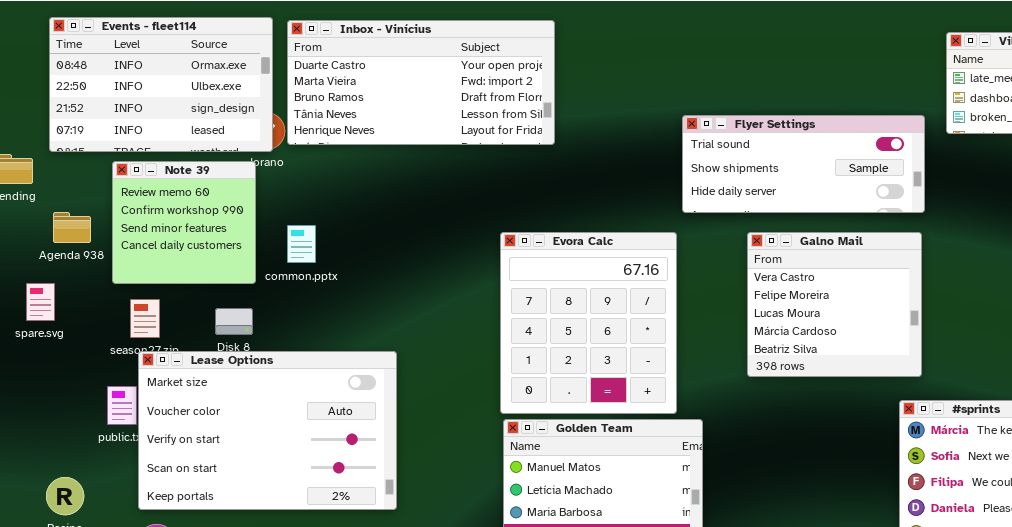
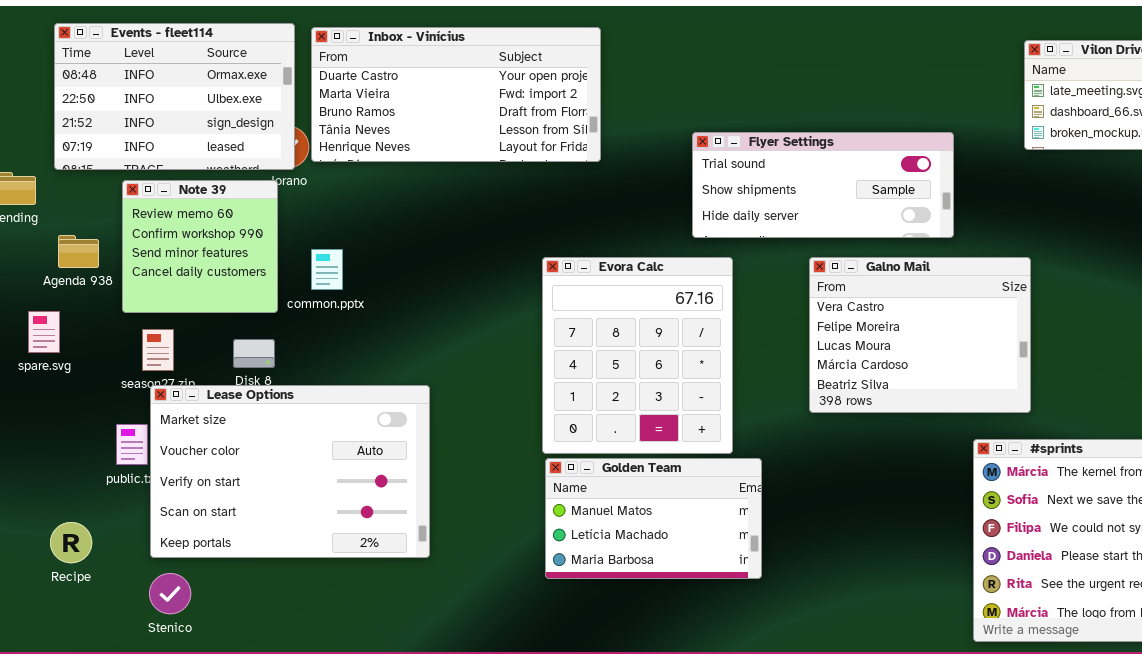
Flyer Settings: [682,115,925,213] -> [692,132,954,238], moved
Galno Mail: [747,232,922,377] -> [809,257,1031,413], resized

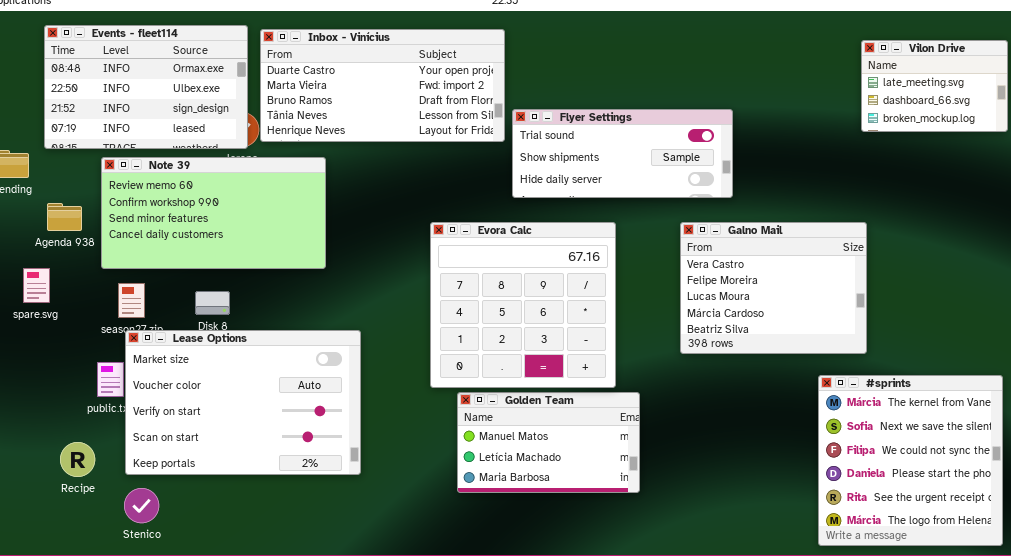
Flyer Settings: [692,132,954,238] -> [512,109,733,198], moved
Note 39: [122,180,278,313] -> [101,157,326,269], resized
Evora Calc: [542,257,733,454] -> [430,222,616,388], resized
Recipe: [50,522,92,563] -> [60,442,95,477], moved

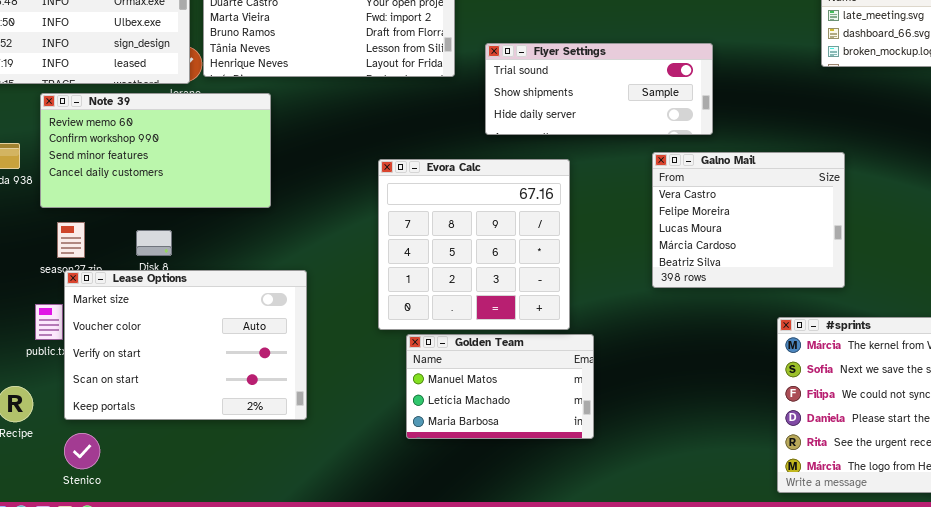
Flyer Settings: [512,109,733,198] -> [485,43,713,135], moved
Galno Mail: [680,222,867,354] -> [652,152,845,288], moved

